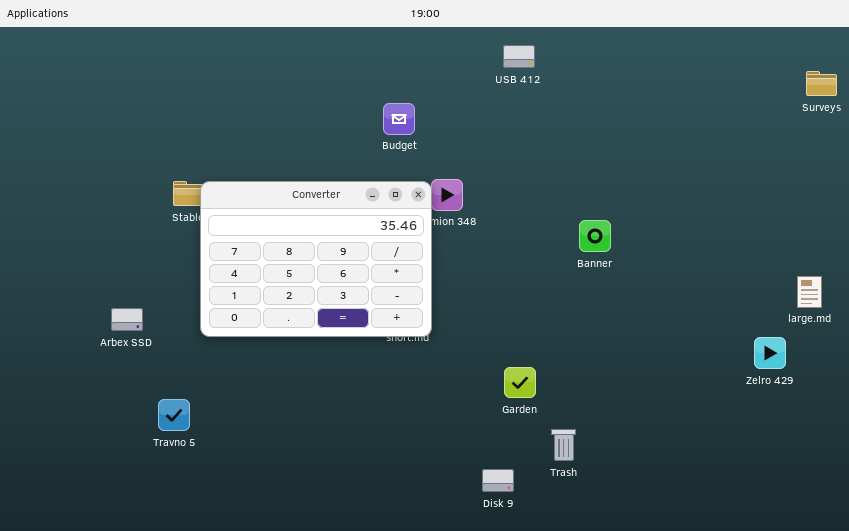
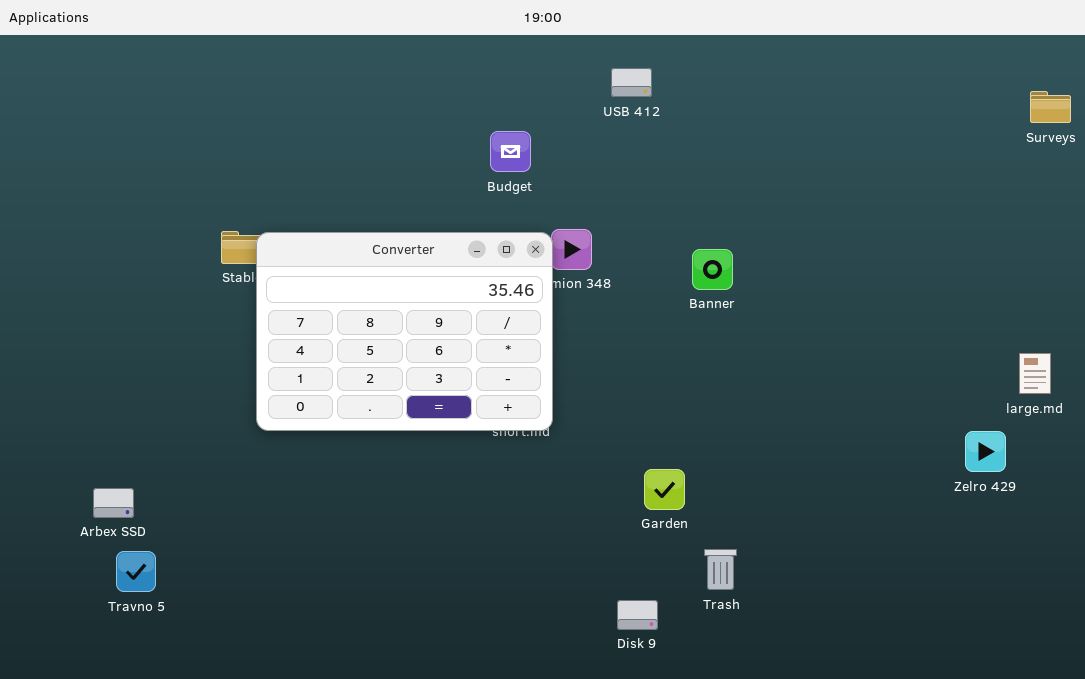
USB 412: [503,45,535,68] -> [611,68,652,97], moved
Banner: [579,220,611,252] -> [692,249,733,290], moved
Arbex SSD: [111,308,143,331] -> [93,488,134,518], moved
Travno 5: [158,399,190,431] -> [116,551,156,592], moved

